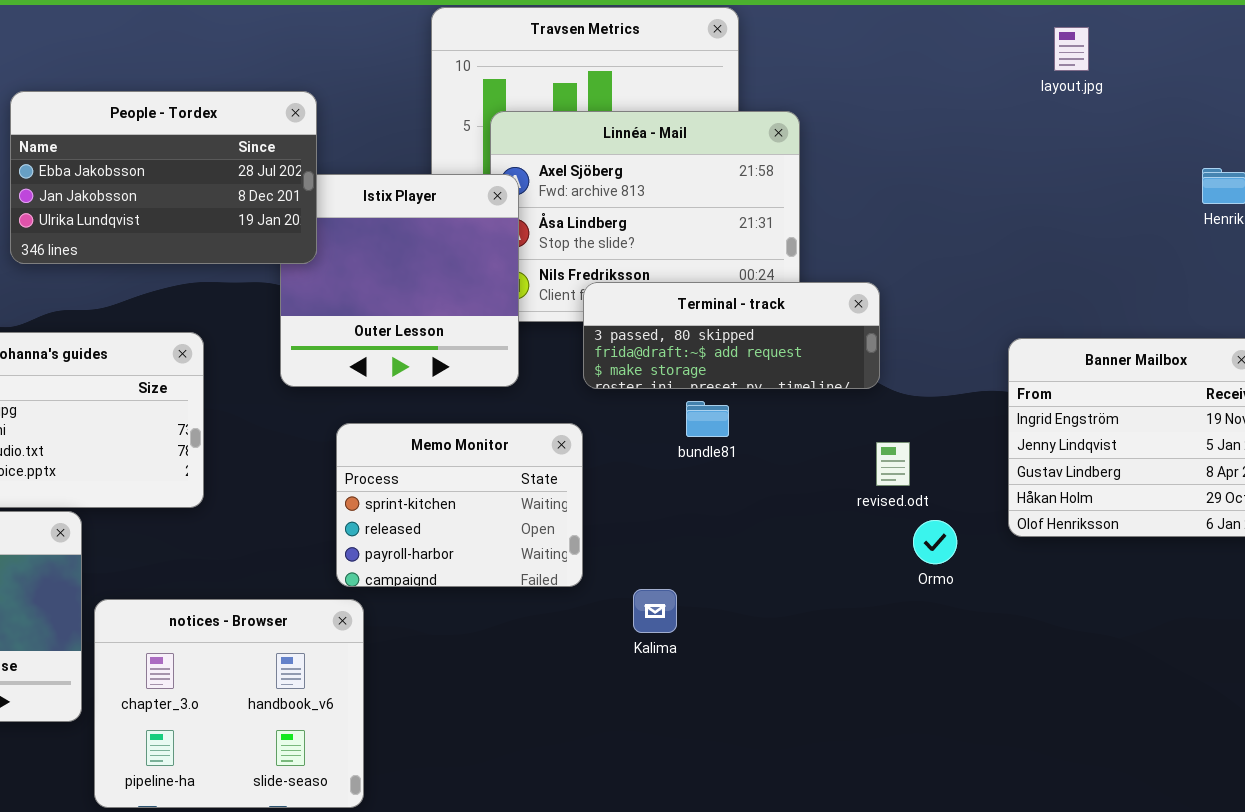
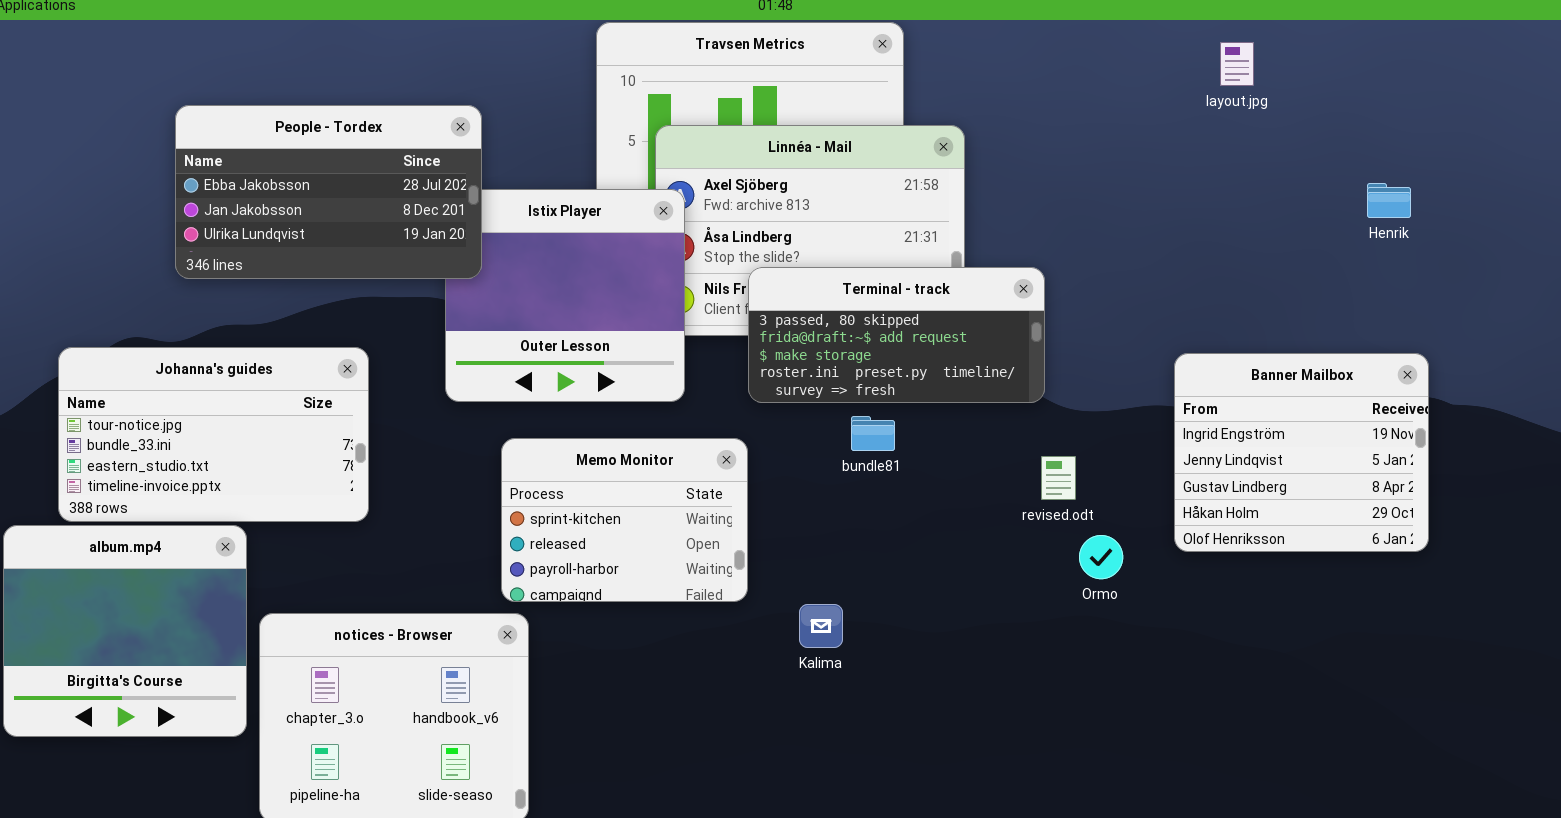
Terminal - track: [583,282,880,389] -> [748,267,1045,403], resized

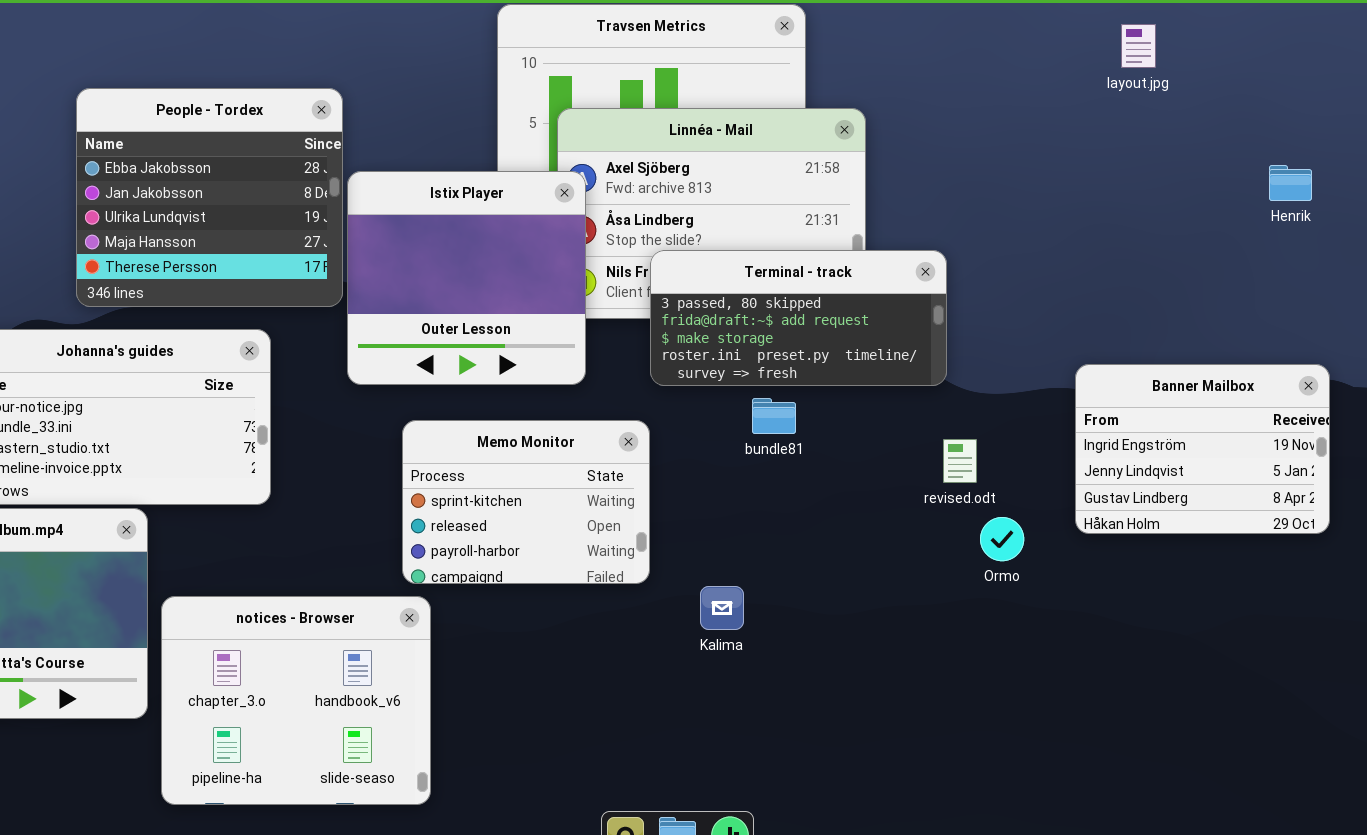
People - Tordex: [175,105,482,279] -> [76,88,343,307], resized
Banner Mailbox: [1174,353,1429,552] -> [1075,364,1330,534], resized

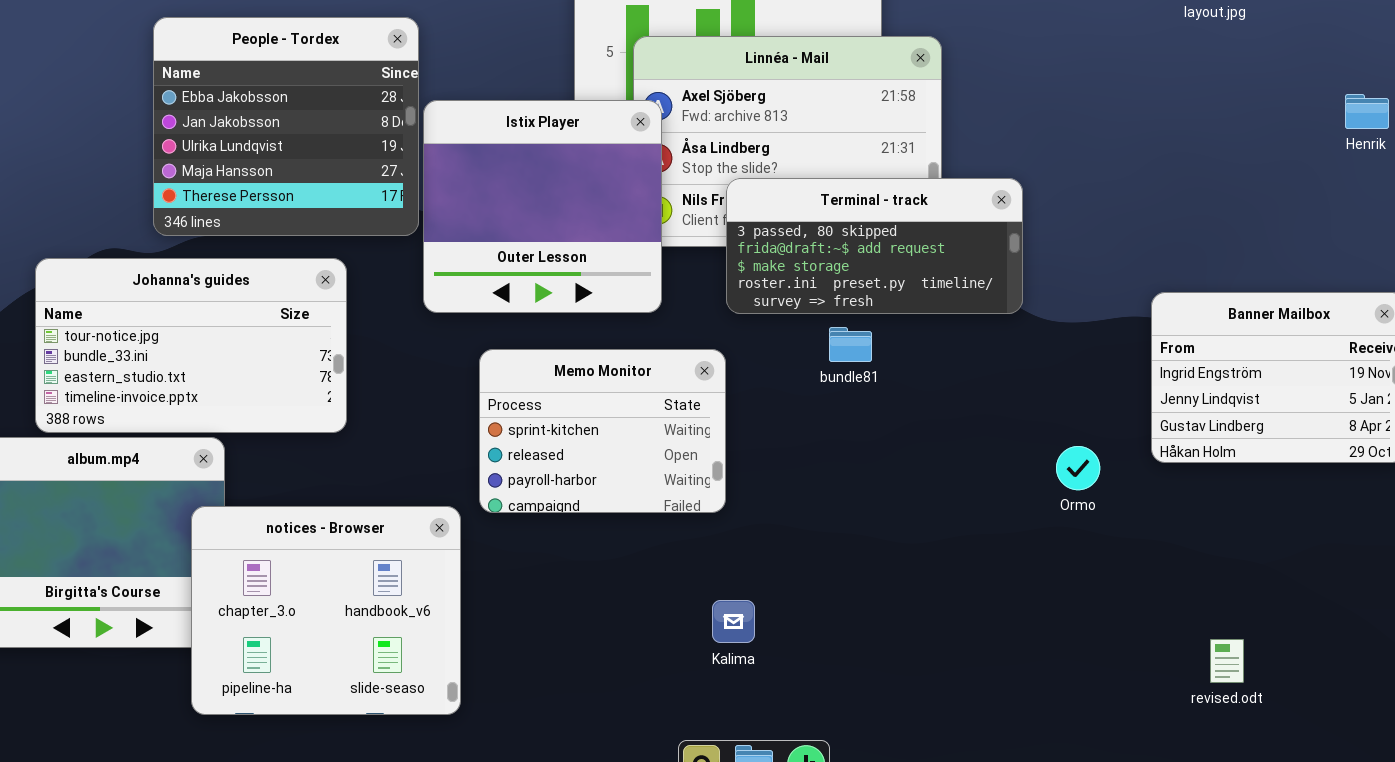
revised.odt: [943,439,977,483] -> [1210,639,1244,683], moved
Kalima: [700,586,744,630] -> [712,600,755,643], moved
notices - Browser: [161,596,431,805] -> [191,506,461,715], moved

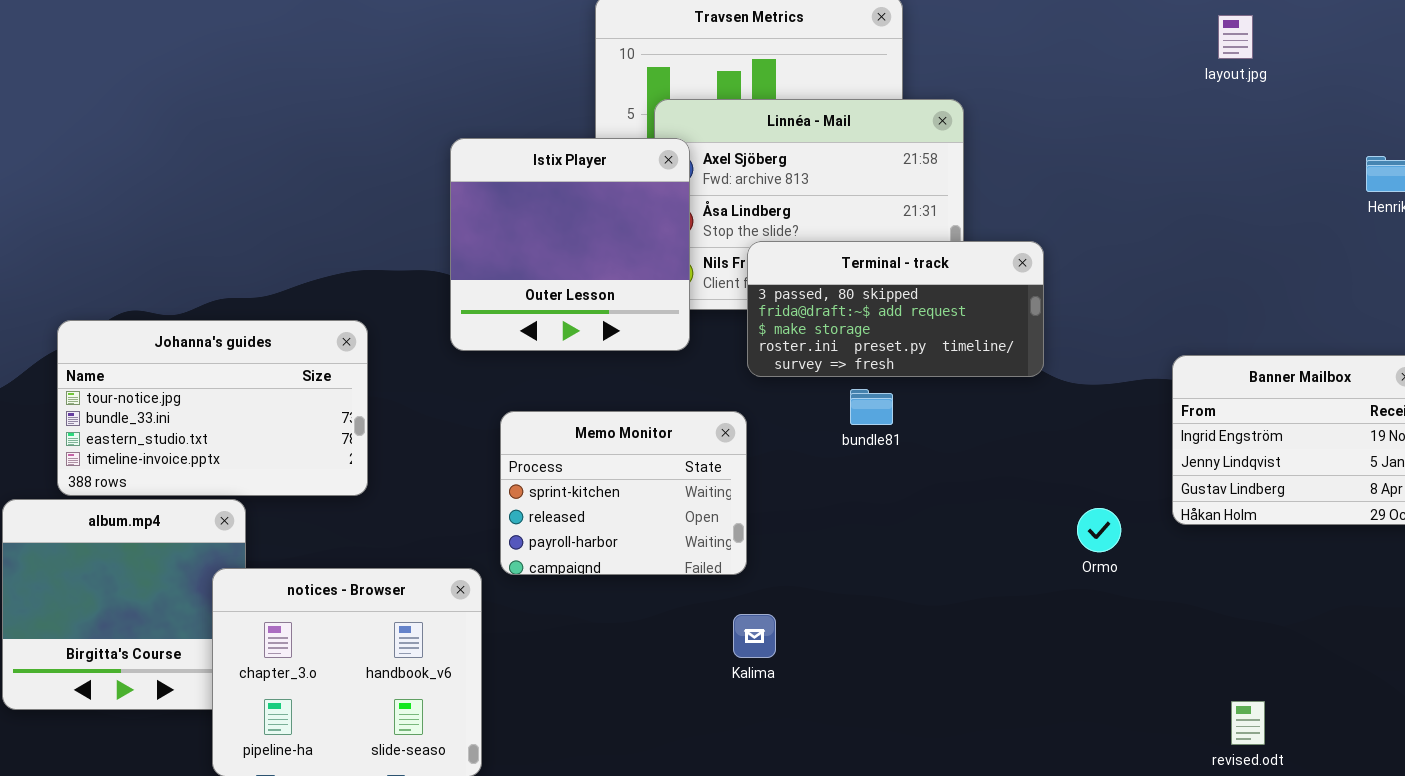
People - Tordex: [153,17,419,236] -> none, closed
Istix Player: [423,100,662,313] -> [450,138,690,351], moved
Kalima: [712,600,755,643] -> [733,614,776,658], moved

